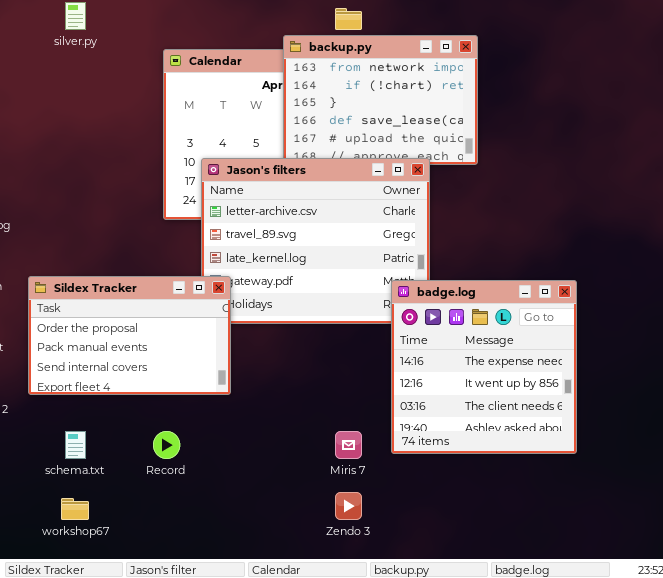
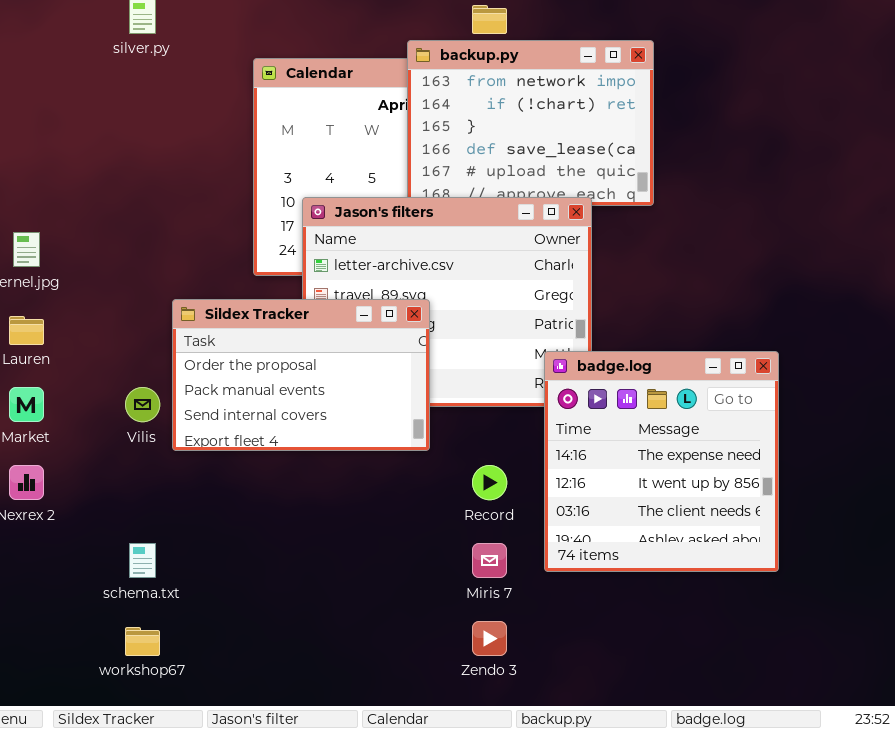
Sildex Tracker: [28,276,231,395] -> [172,299,430,451], moved
Record: [153,431,180,459] -> [472,465,507,500], moved

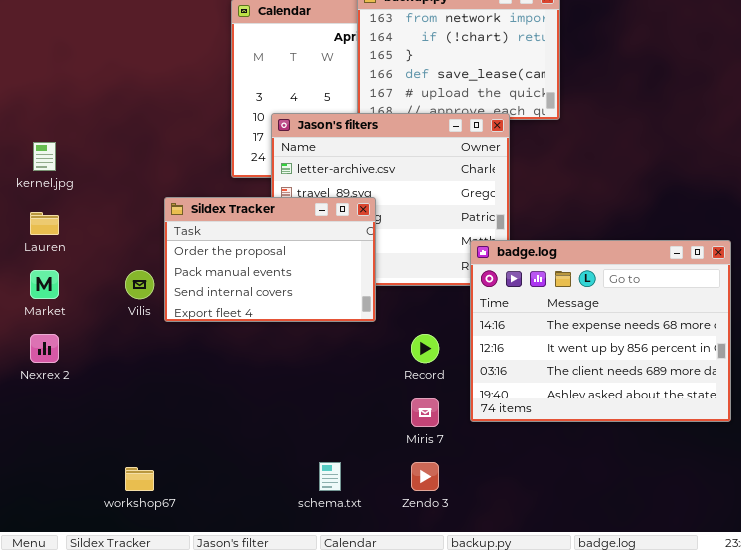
badge.log: [544,351,779,572] -> [470,240,731,422], resized
schema.txt: [129,543,156,578] -> [319,462,341,491], moved

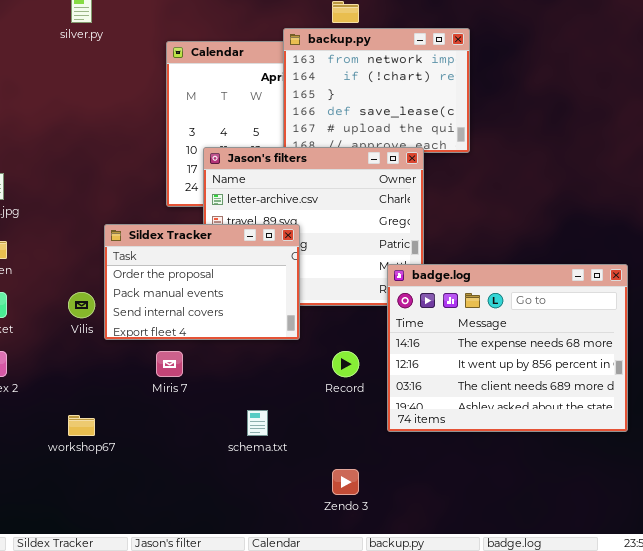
Miris 7: [411,398,439,427] -> [156,351,183,377], moved
schema.txt: [319,462,341,491] -> [247,410,268,436], moved
workshop67: [125,467,154,491] -> [68,415,95,436], moved

